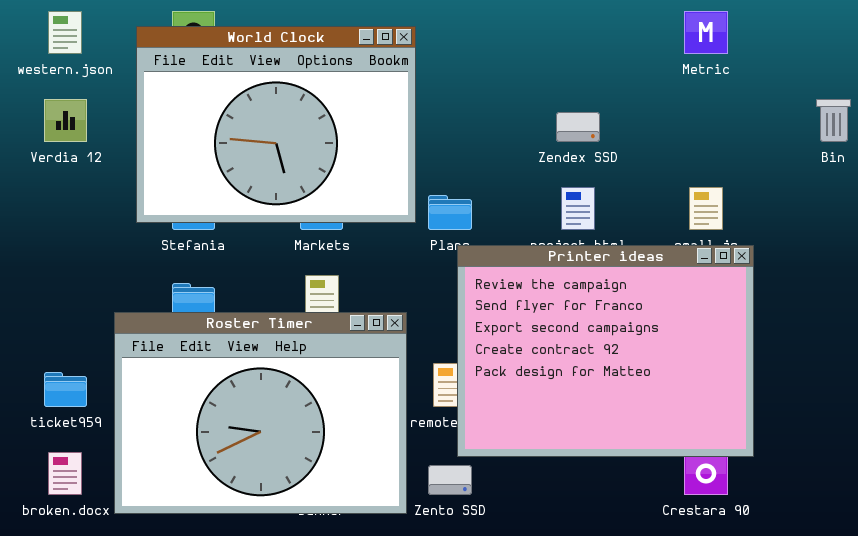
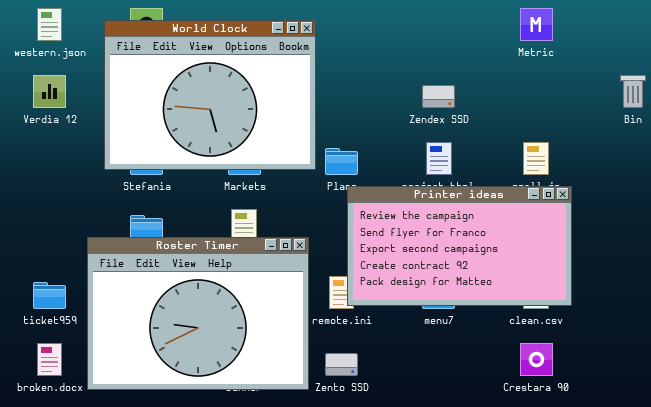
Printer ideas: [457,245,754,457] -> [347,186,572,306], resized

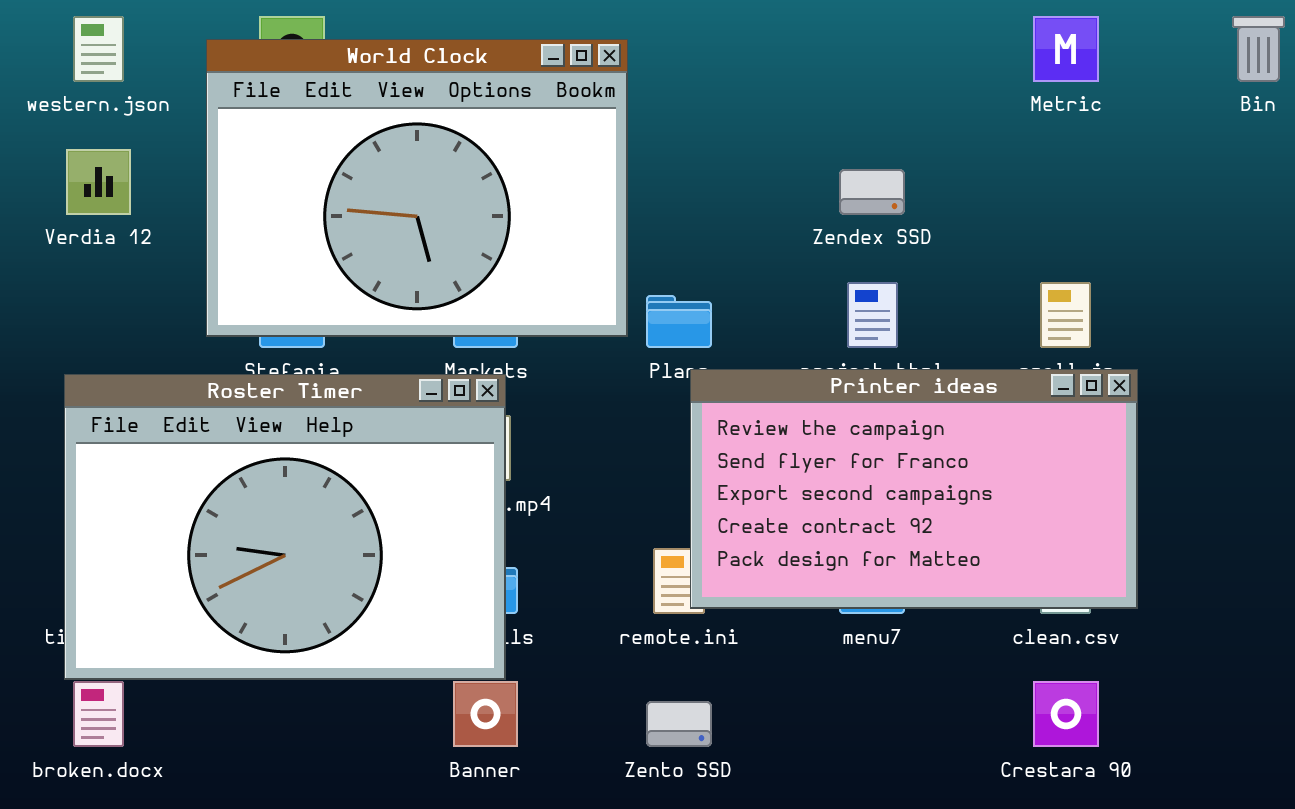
Bin: [620,75,646,108] -> [1232,16,1285,82], moved
Roster Timer: [87,237,309,390] -> [64,374,506,680], moved

